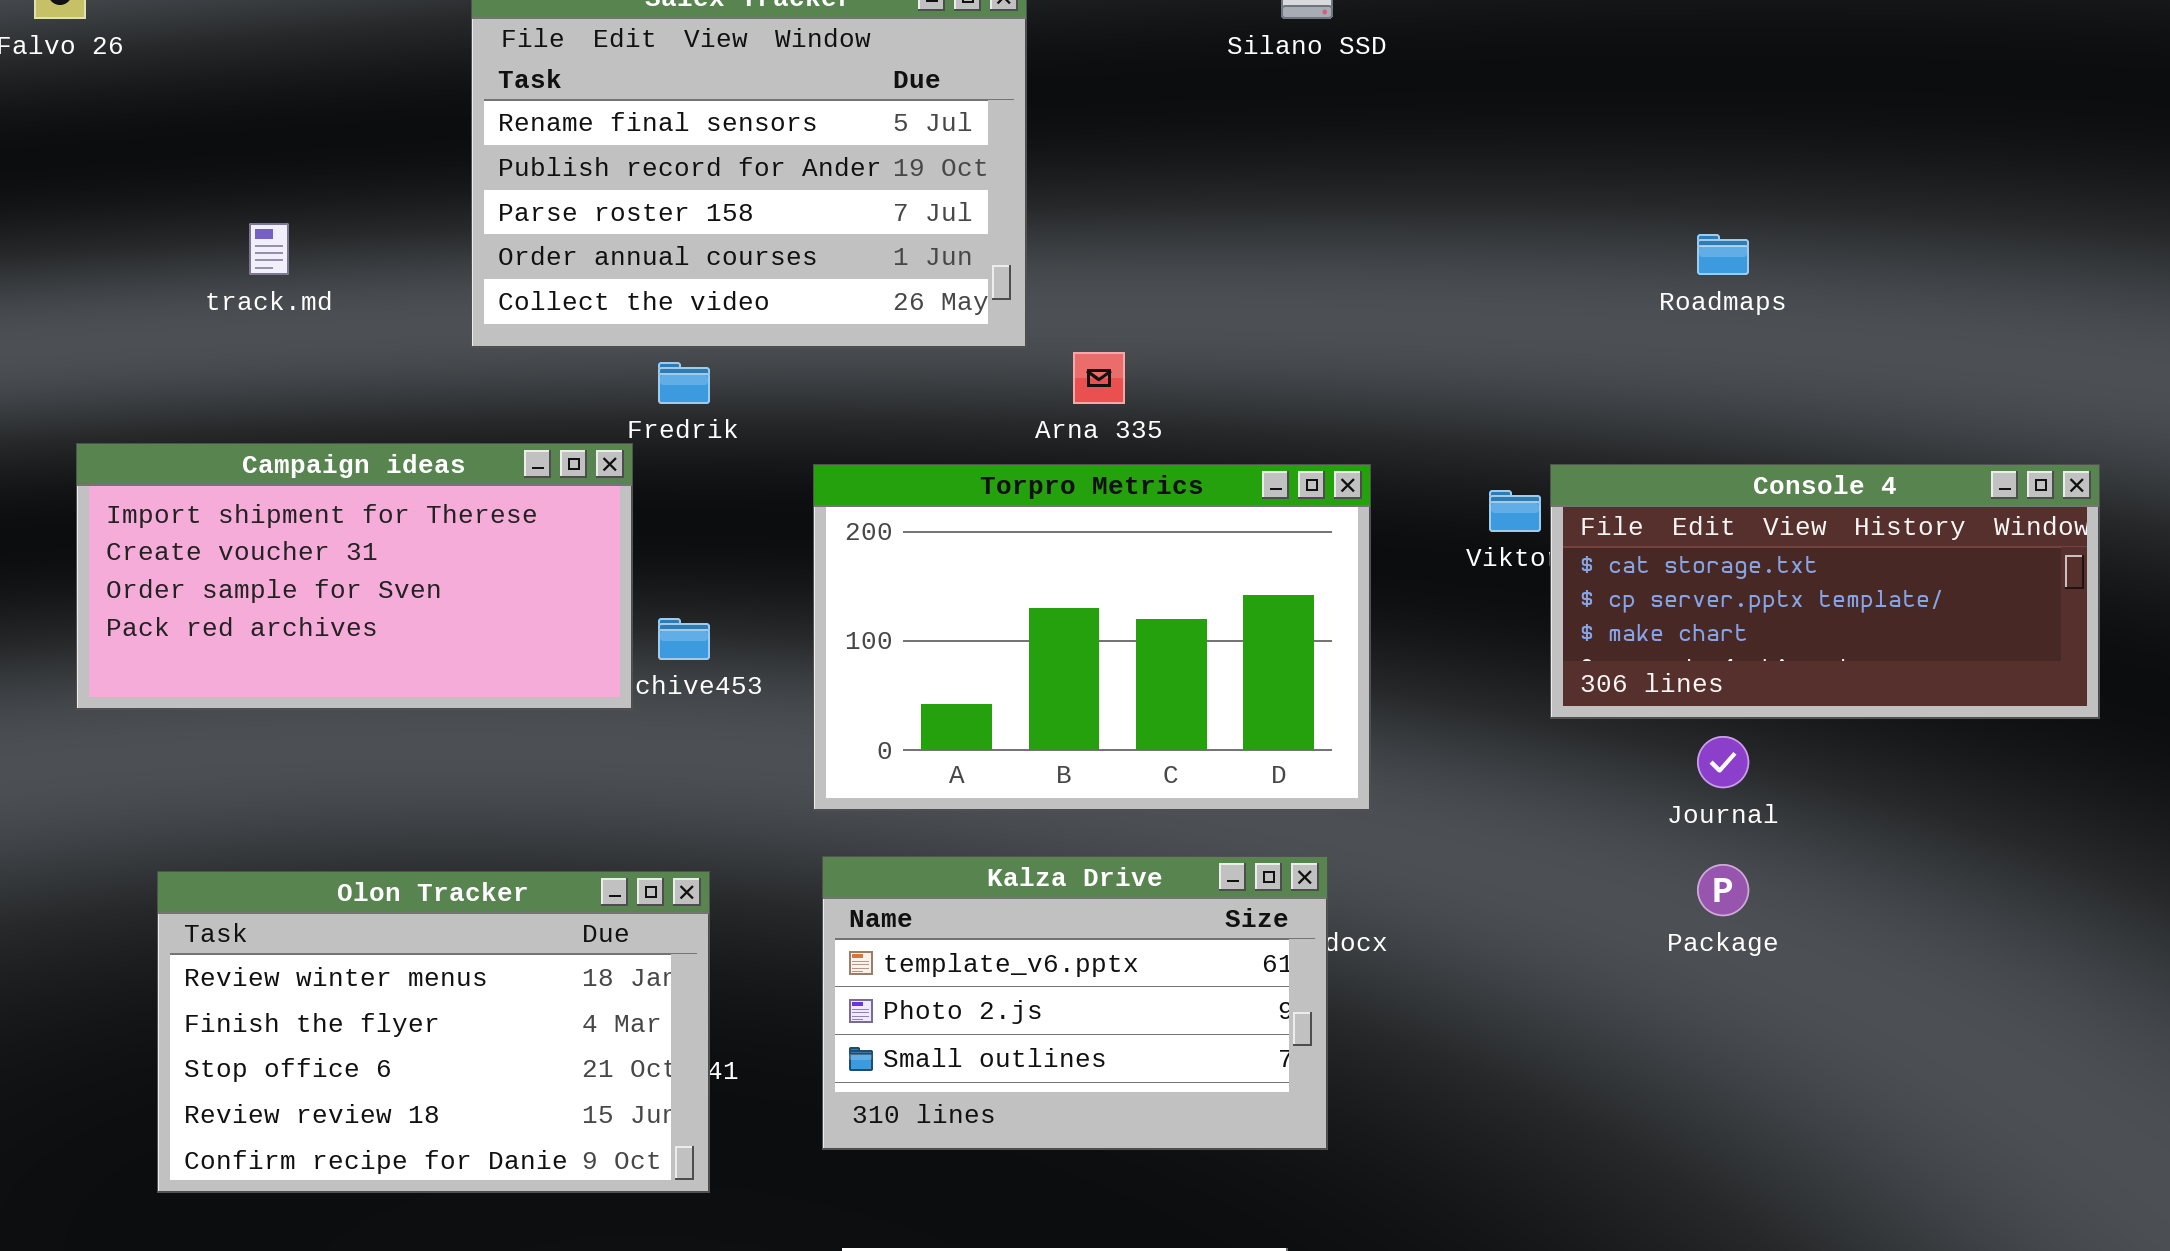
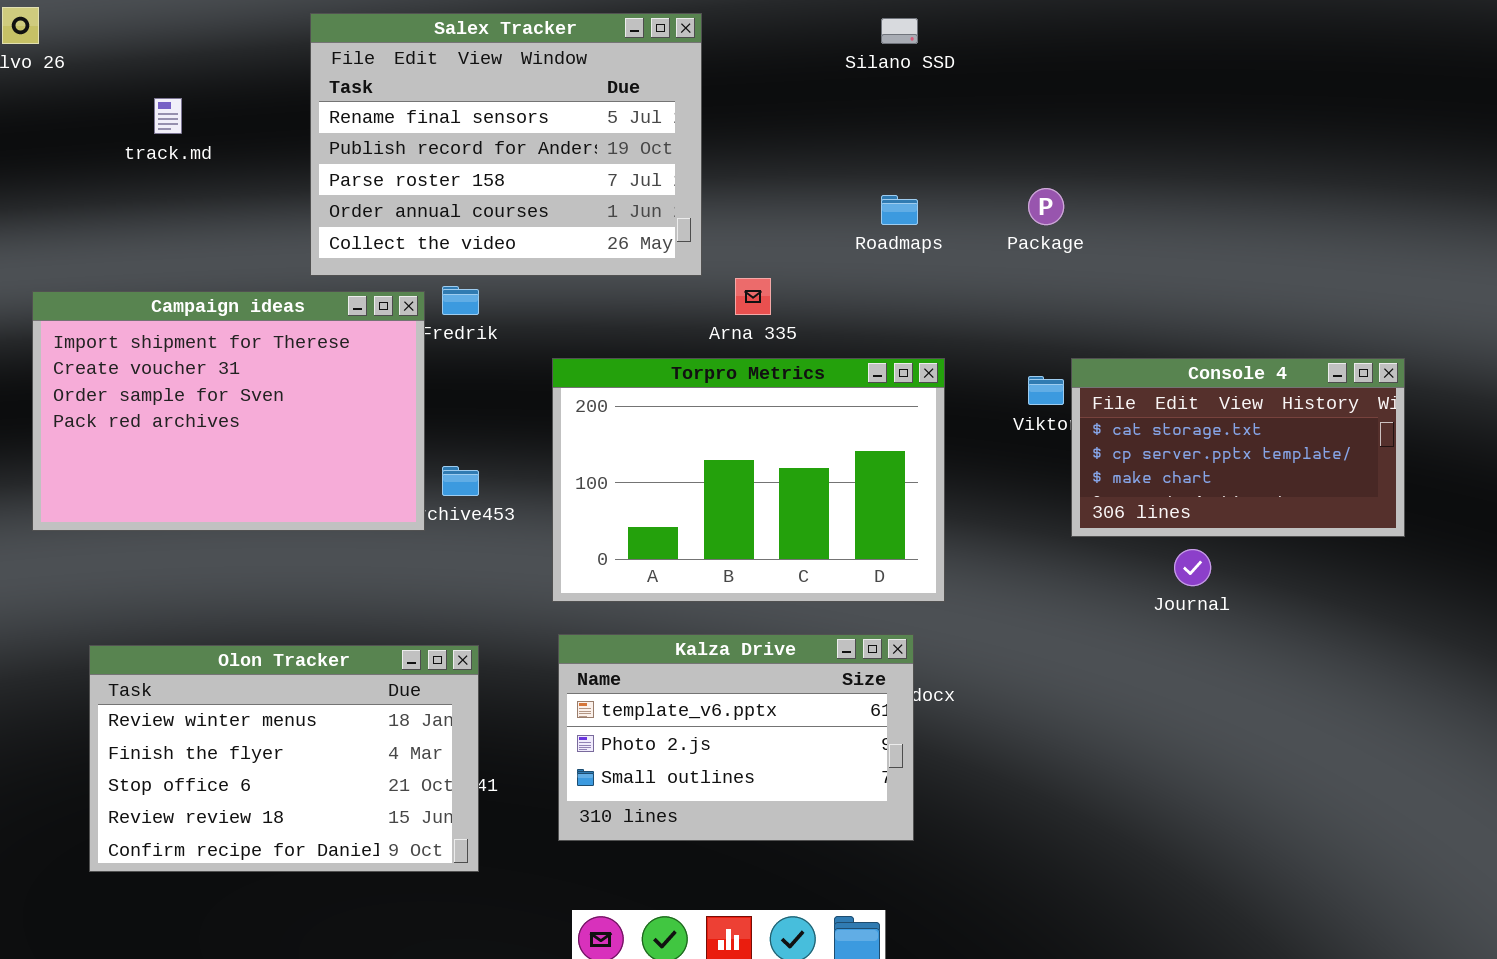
track.md: [249,223,289,275] -> [154,98,182,134], moved
Roadmaps: [1697,234,1749,275] -> [881,195,918,225], moved
Campaign ideas: [76,443,633,710] -> [32,291,425,531], resized
Console 4: [1550,464,2100,719] -> [1071,358,1405,537], resized
Package: [1697,864,1749,916] -> [1028,188,1064,225], moved

